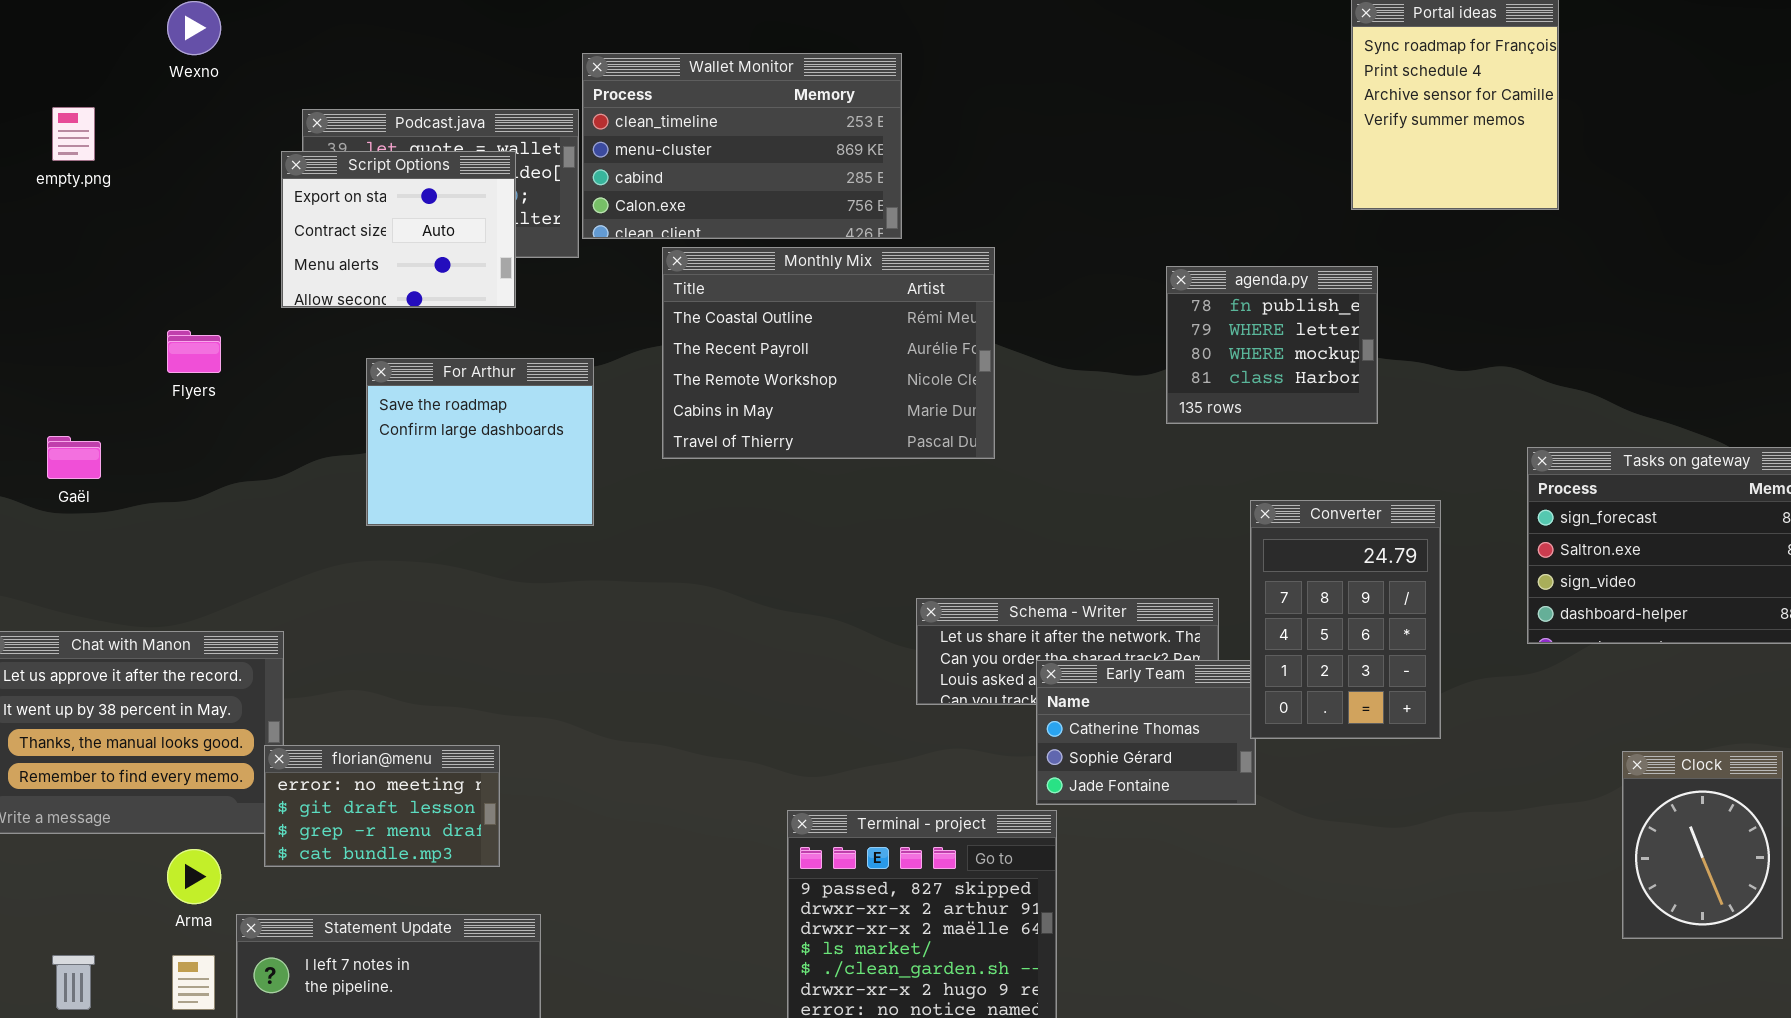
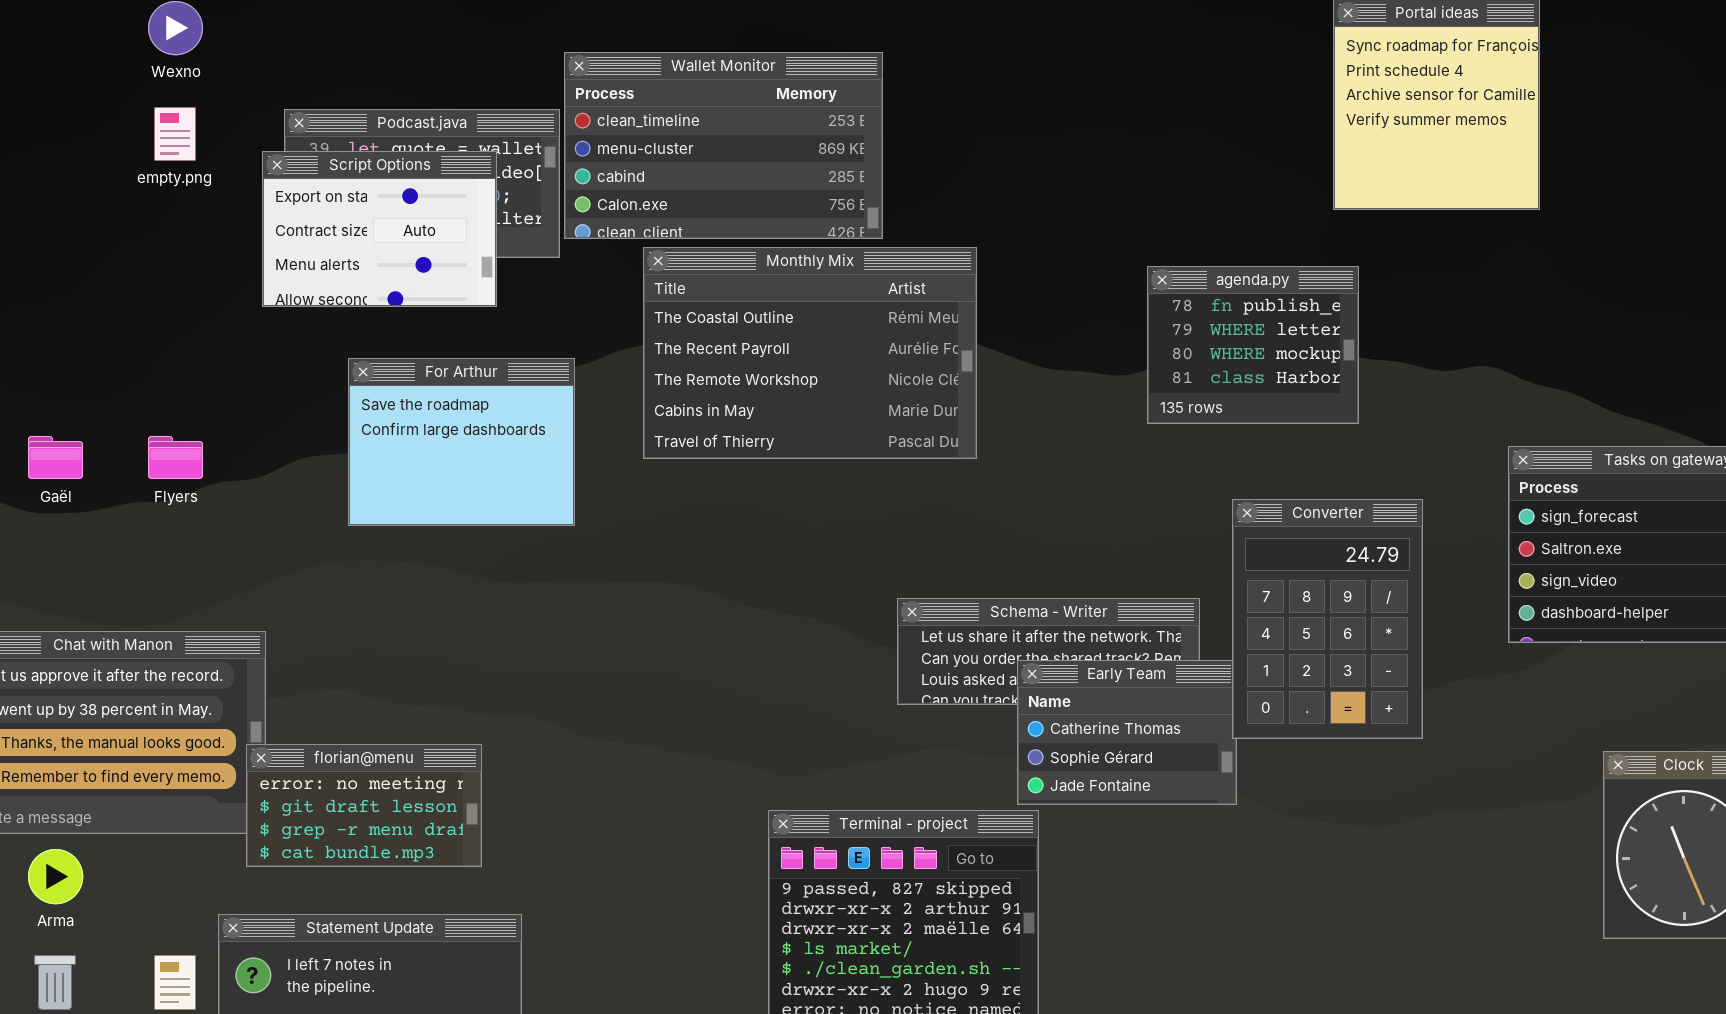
empty.png: [52,107,95,161] -> [154,107,196,161], moved
Flyers: [167,330,221,373] -> [148,436,203,479], moved
Arma: [167,849,221,904] -> [28,849,83,904], moved

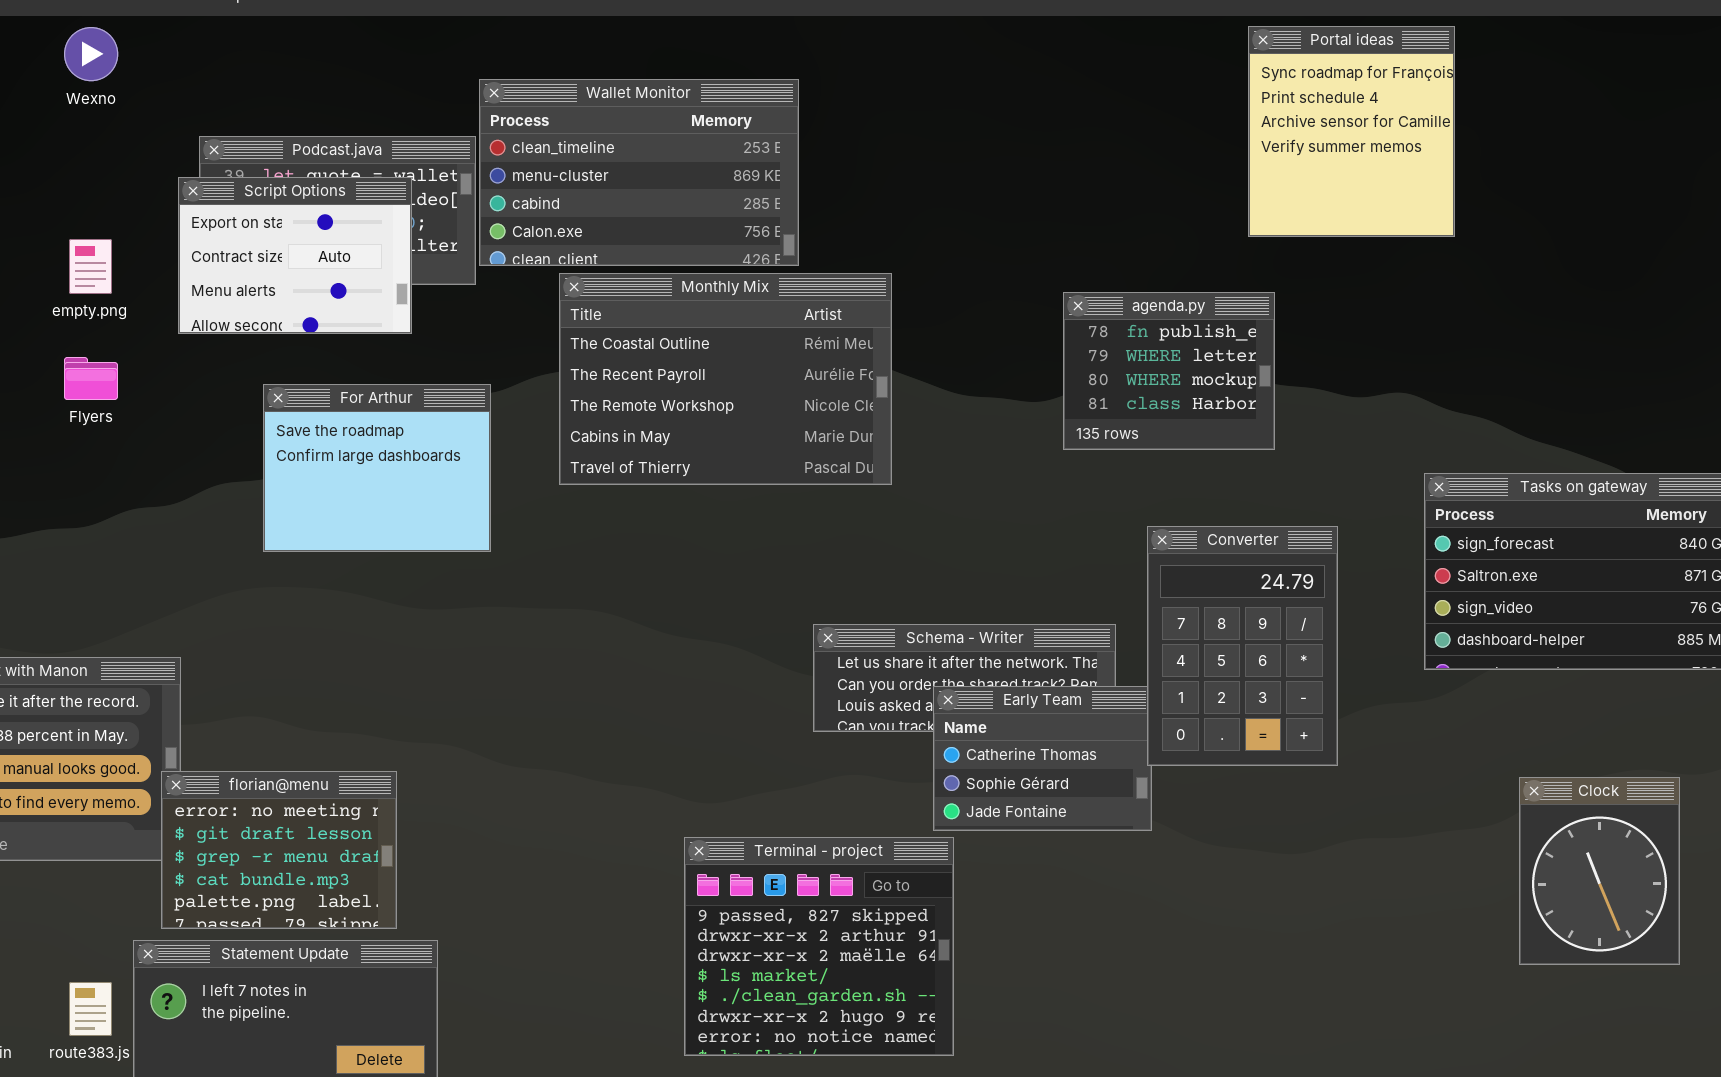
empty.png: [154,107,196,161] -> [69,239,112,294], moved
Flyers: [148,436,203,479] -> [64,357,118,400], moved
florian@menu: [246,744,482,867] -> [161,771,397,929], resized

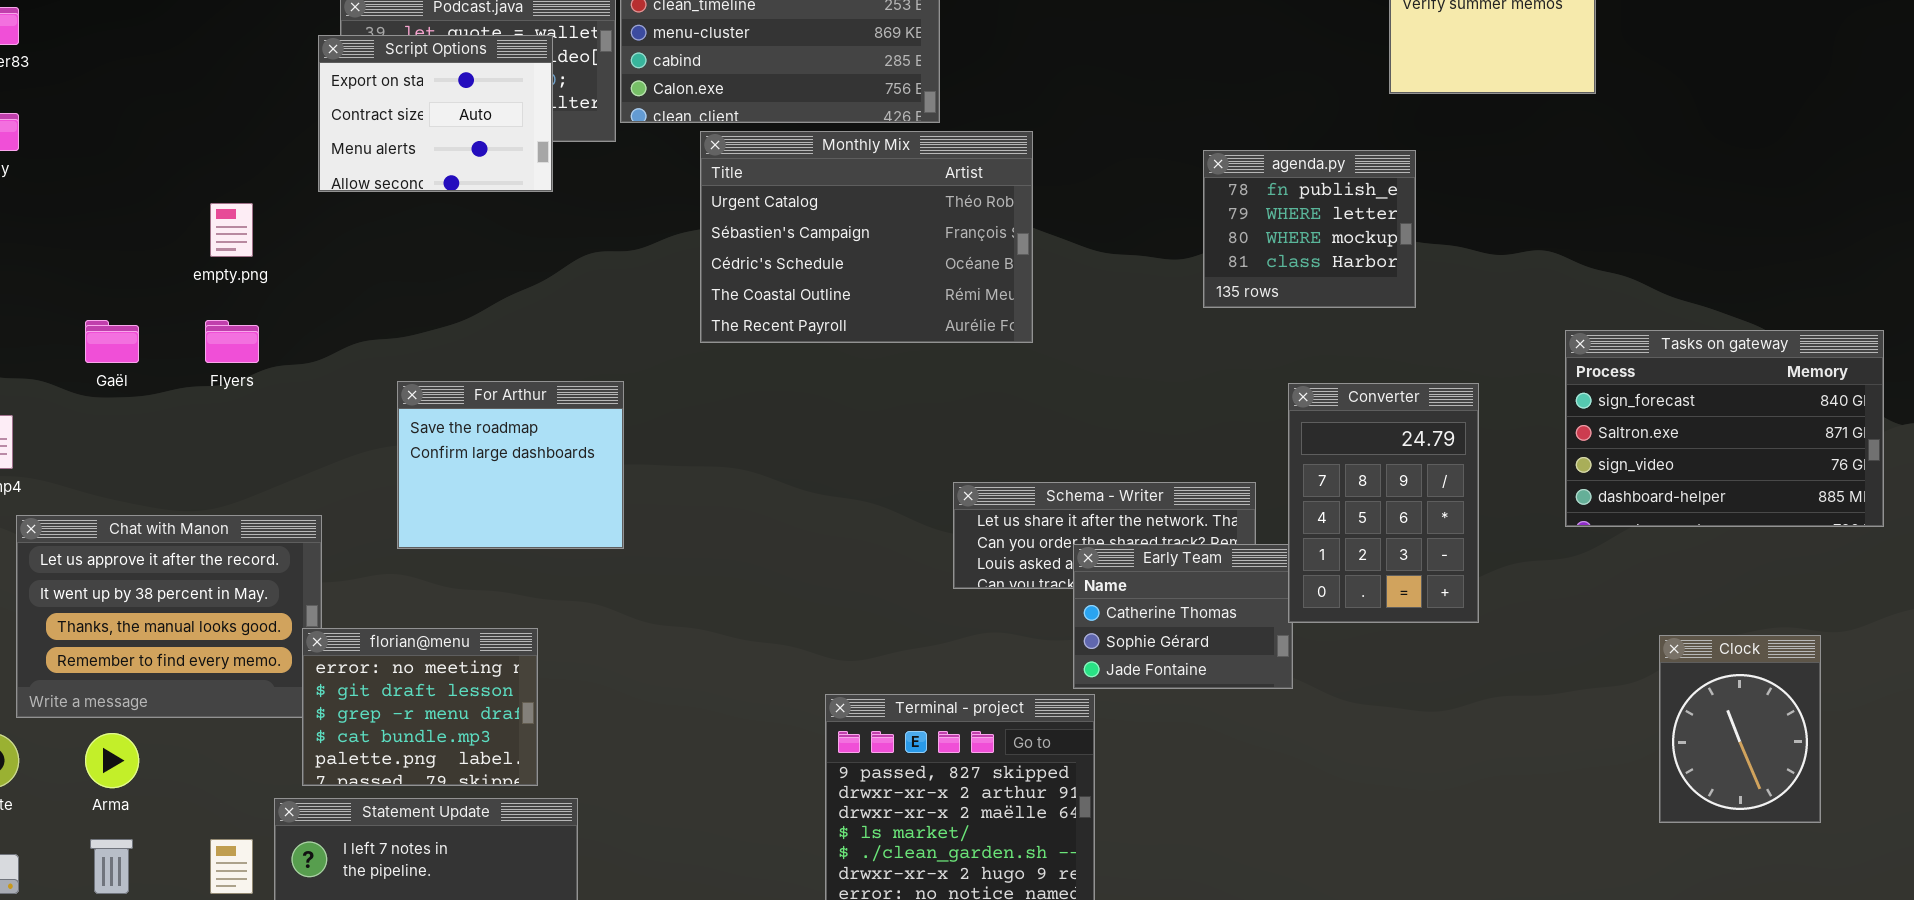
empty.png: [69,239,112,294] -> [210,203,253,257], moved
Monthly Mix: [559,273,892,485] -> [700,131,1033,343], scrolled up 3 rows
Flyers: [64,357,118,400] -> [205,320,259,363], moved
For Arthur: [263,384,491,552] -> [397,381,624,549], moved

